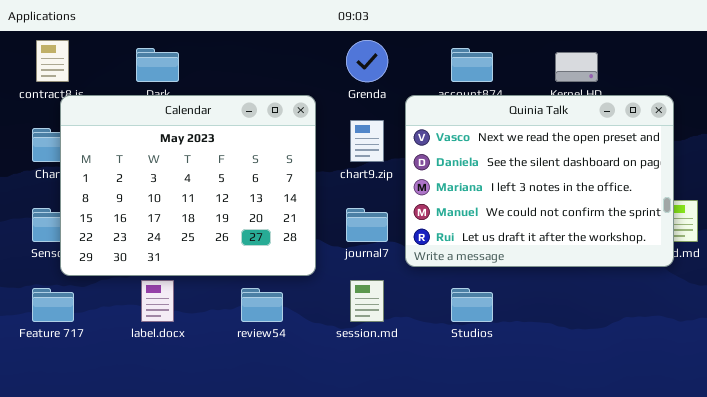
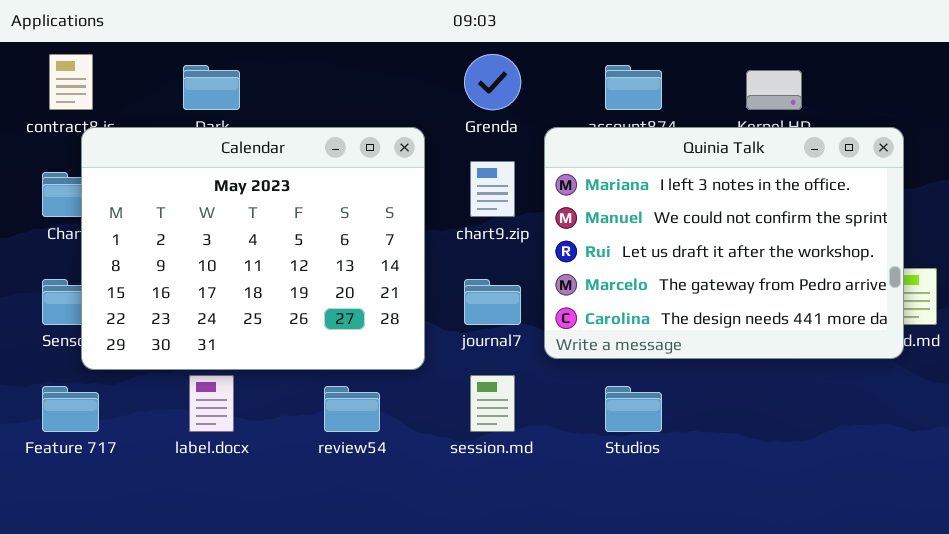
Quinia Talk: [405,95,674,267] -> [544,127,904,359], scrolled down 2 rows

